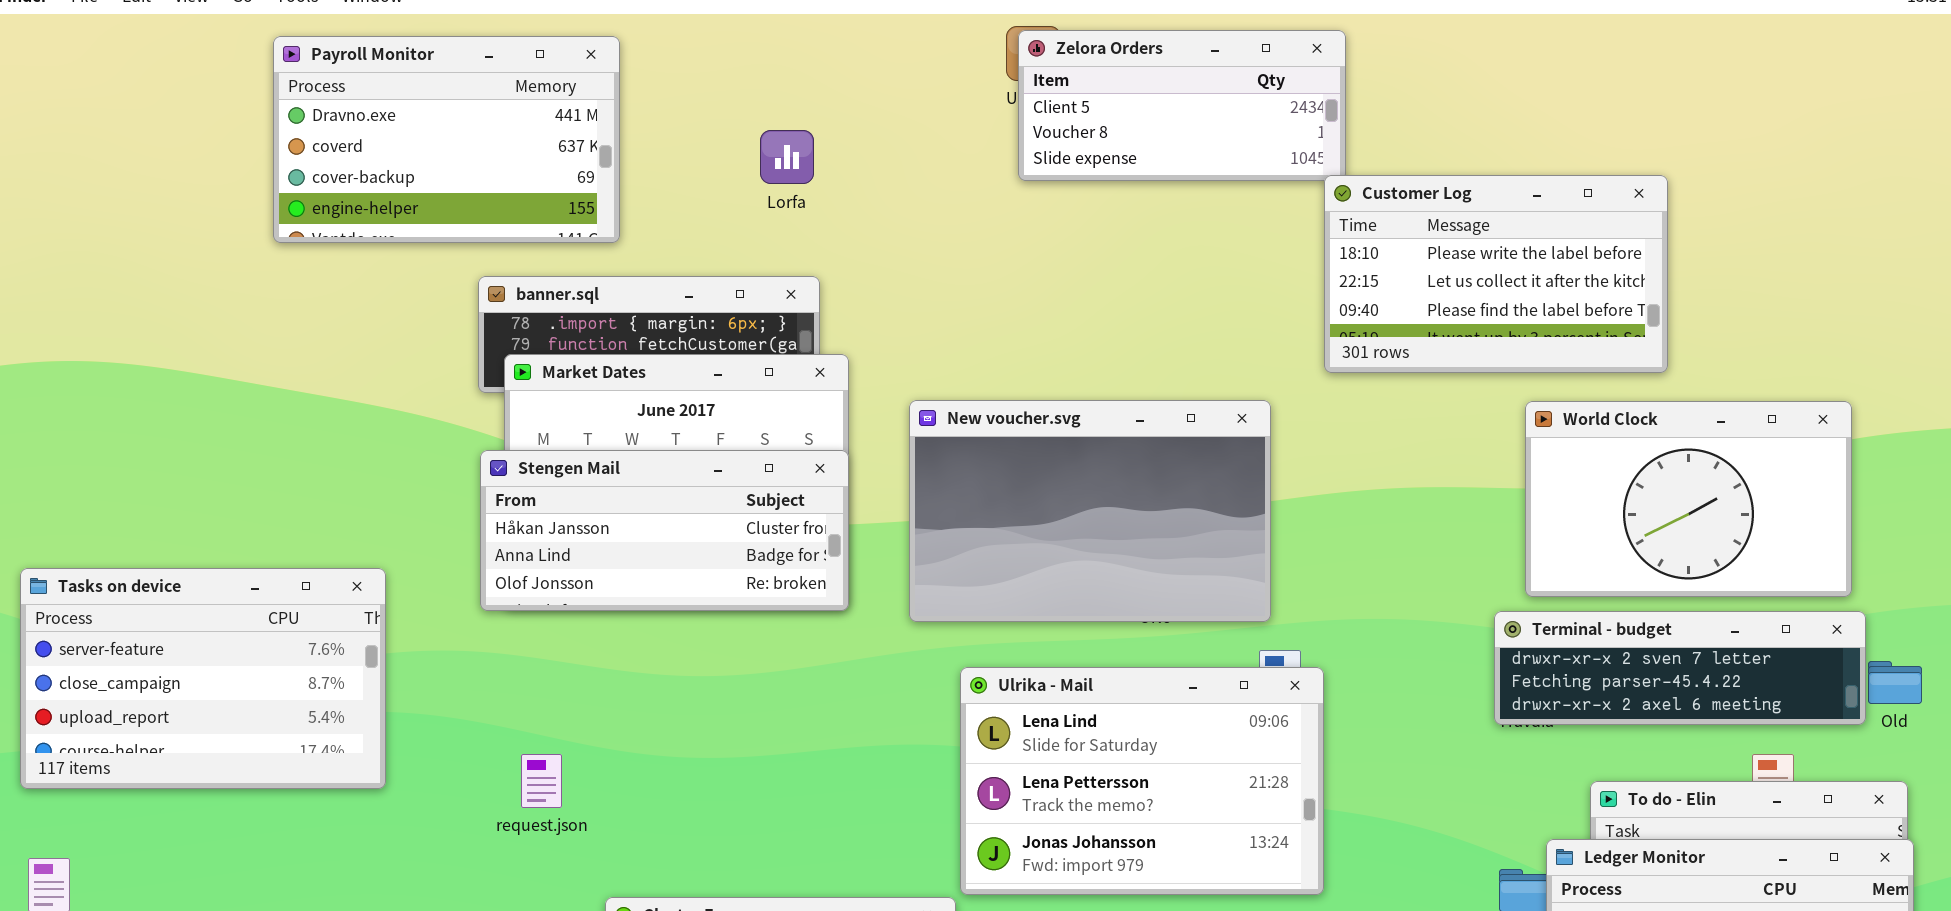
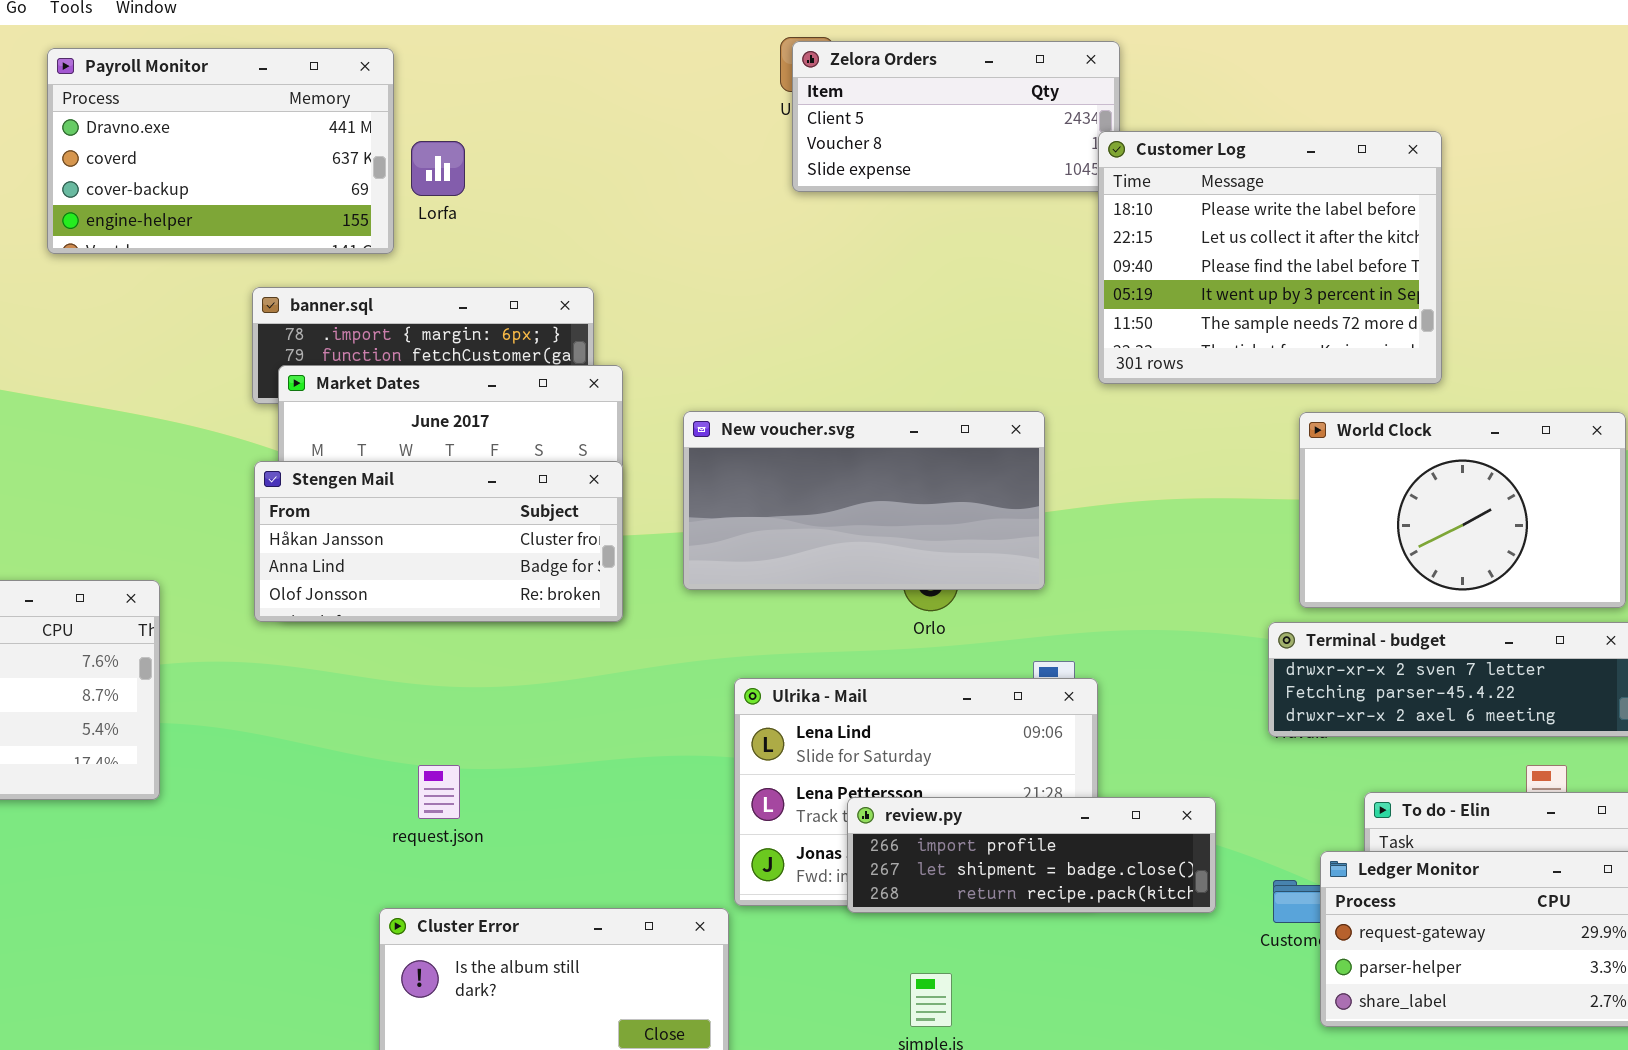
Lorfa: [760,130,814,184] -> [411,141,465,196], moved
Customer Log: [1324,175,1668,373] -> [1098,131,1442,384], resized
New voucher.svg: [909,400,1271,622] -> [683,411,1045,590], resized
request.json: [521,754,562,808] -> [418,765,460,819], moved
review.py: none -> [847,797,1216,913], opened

